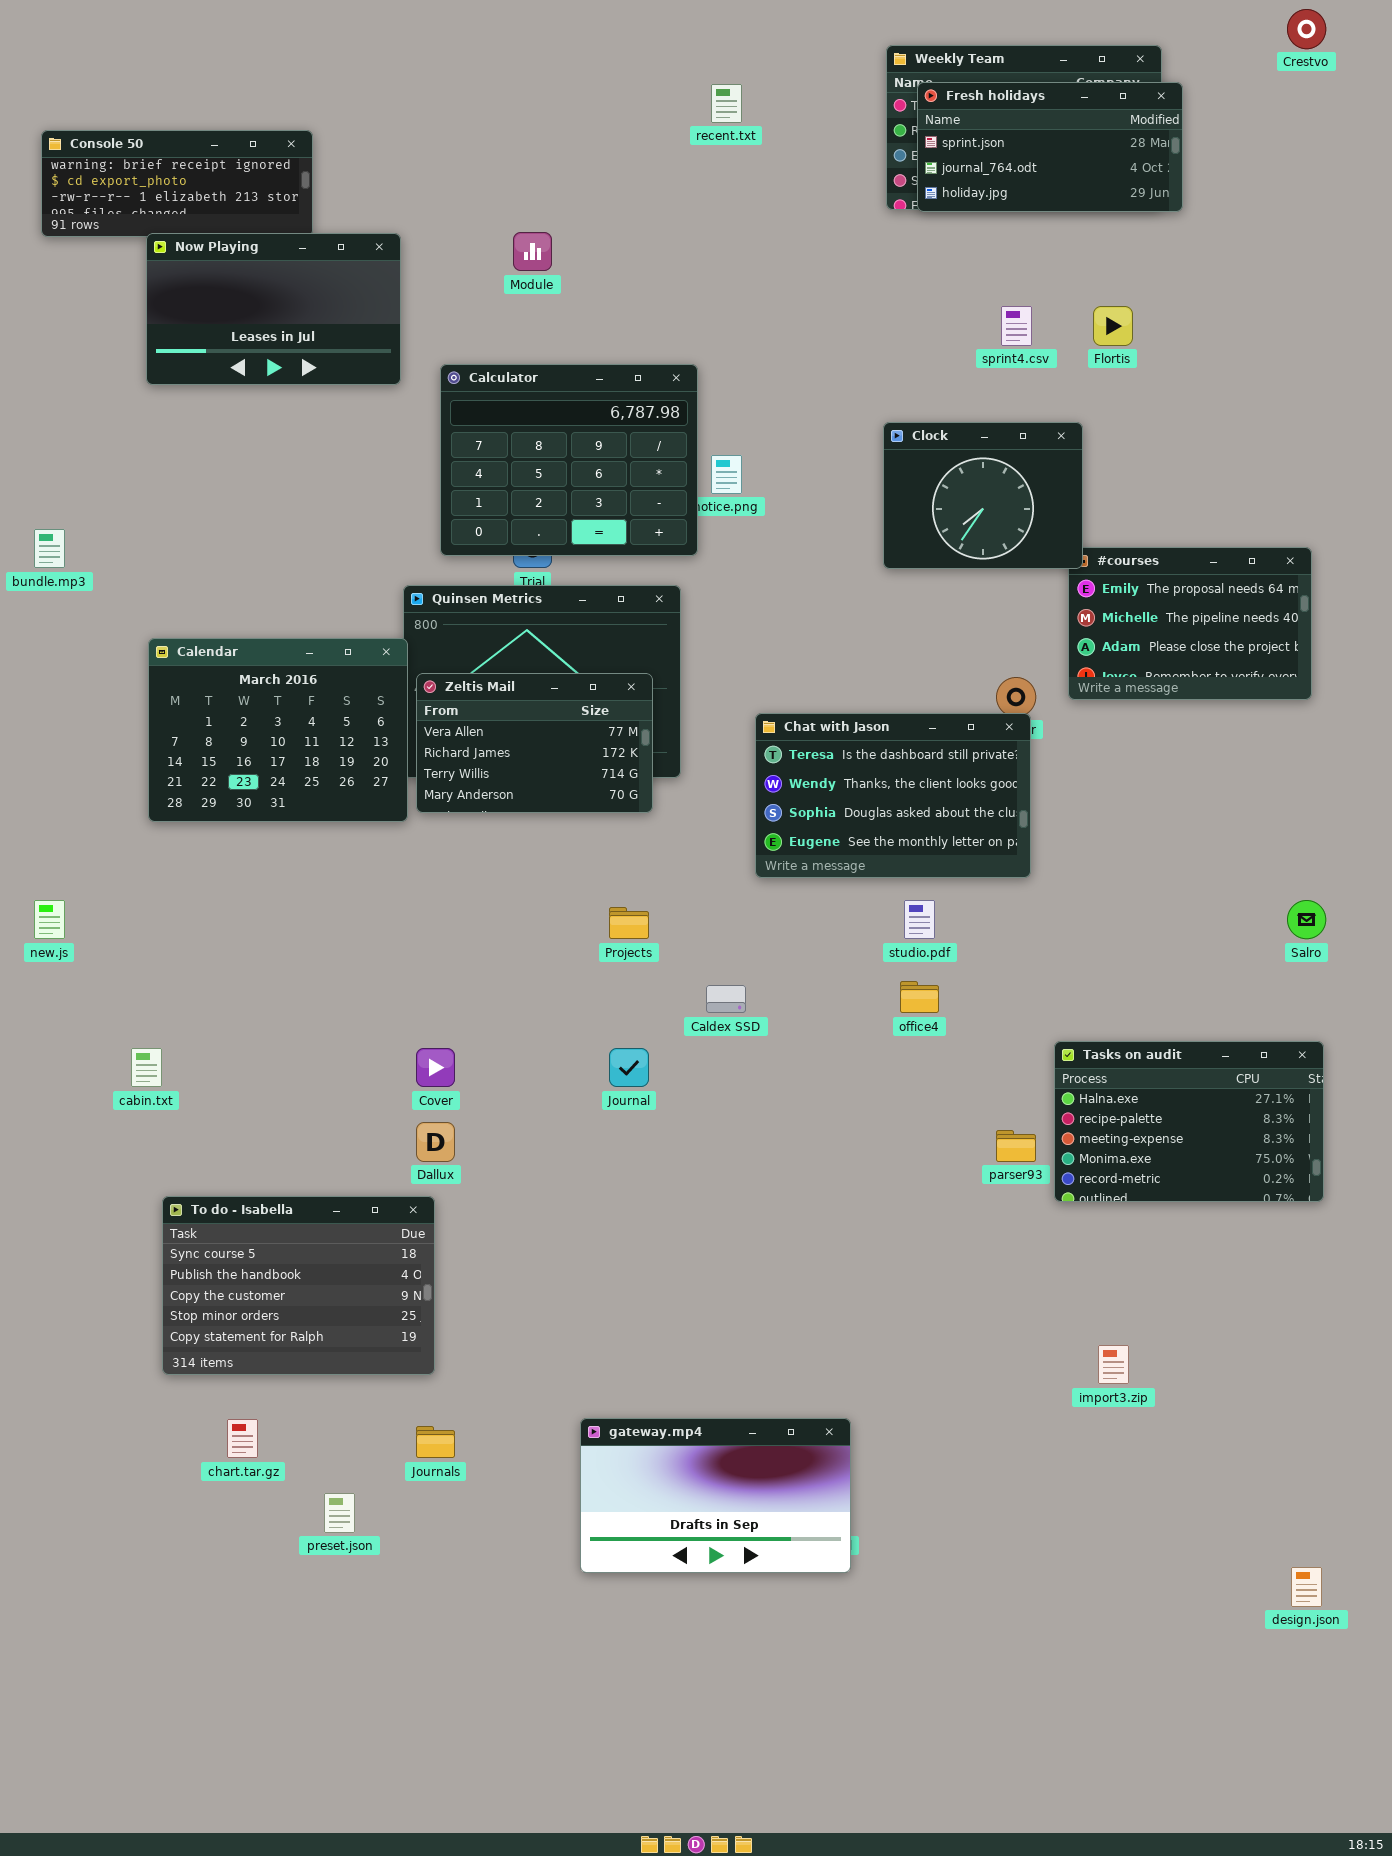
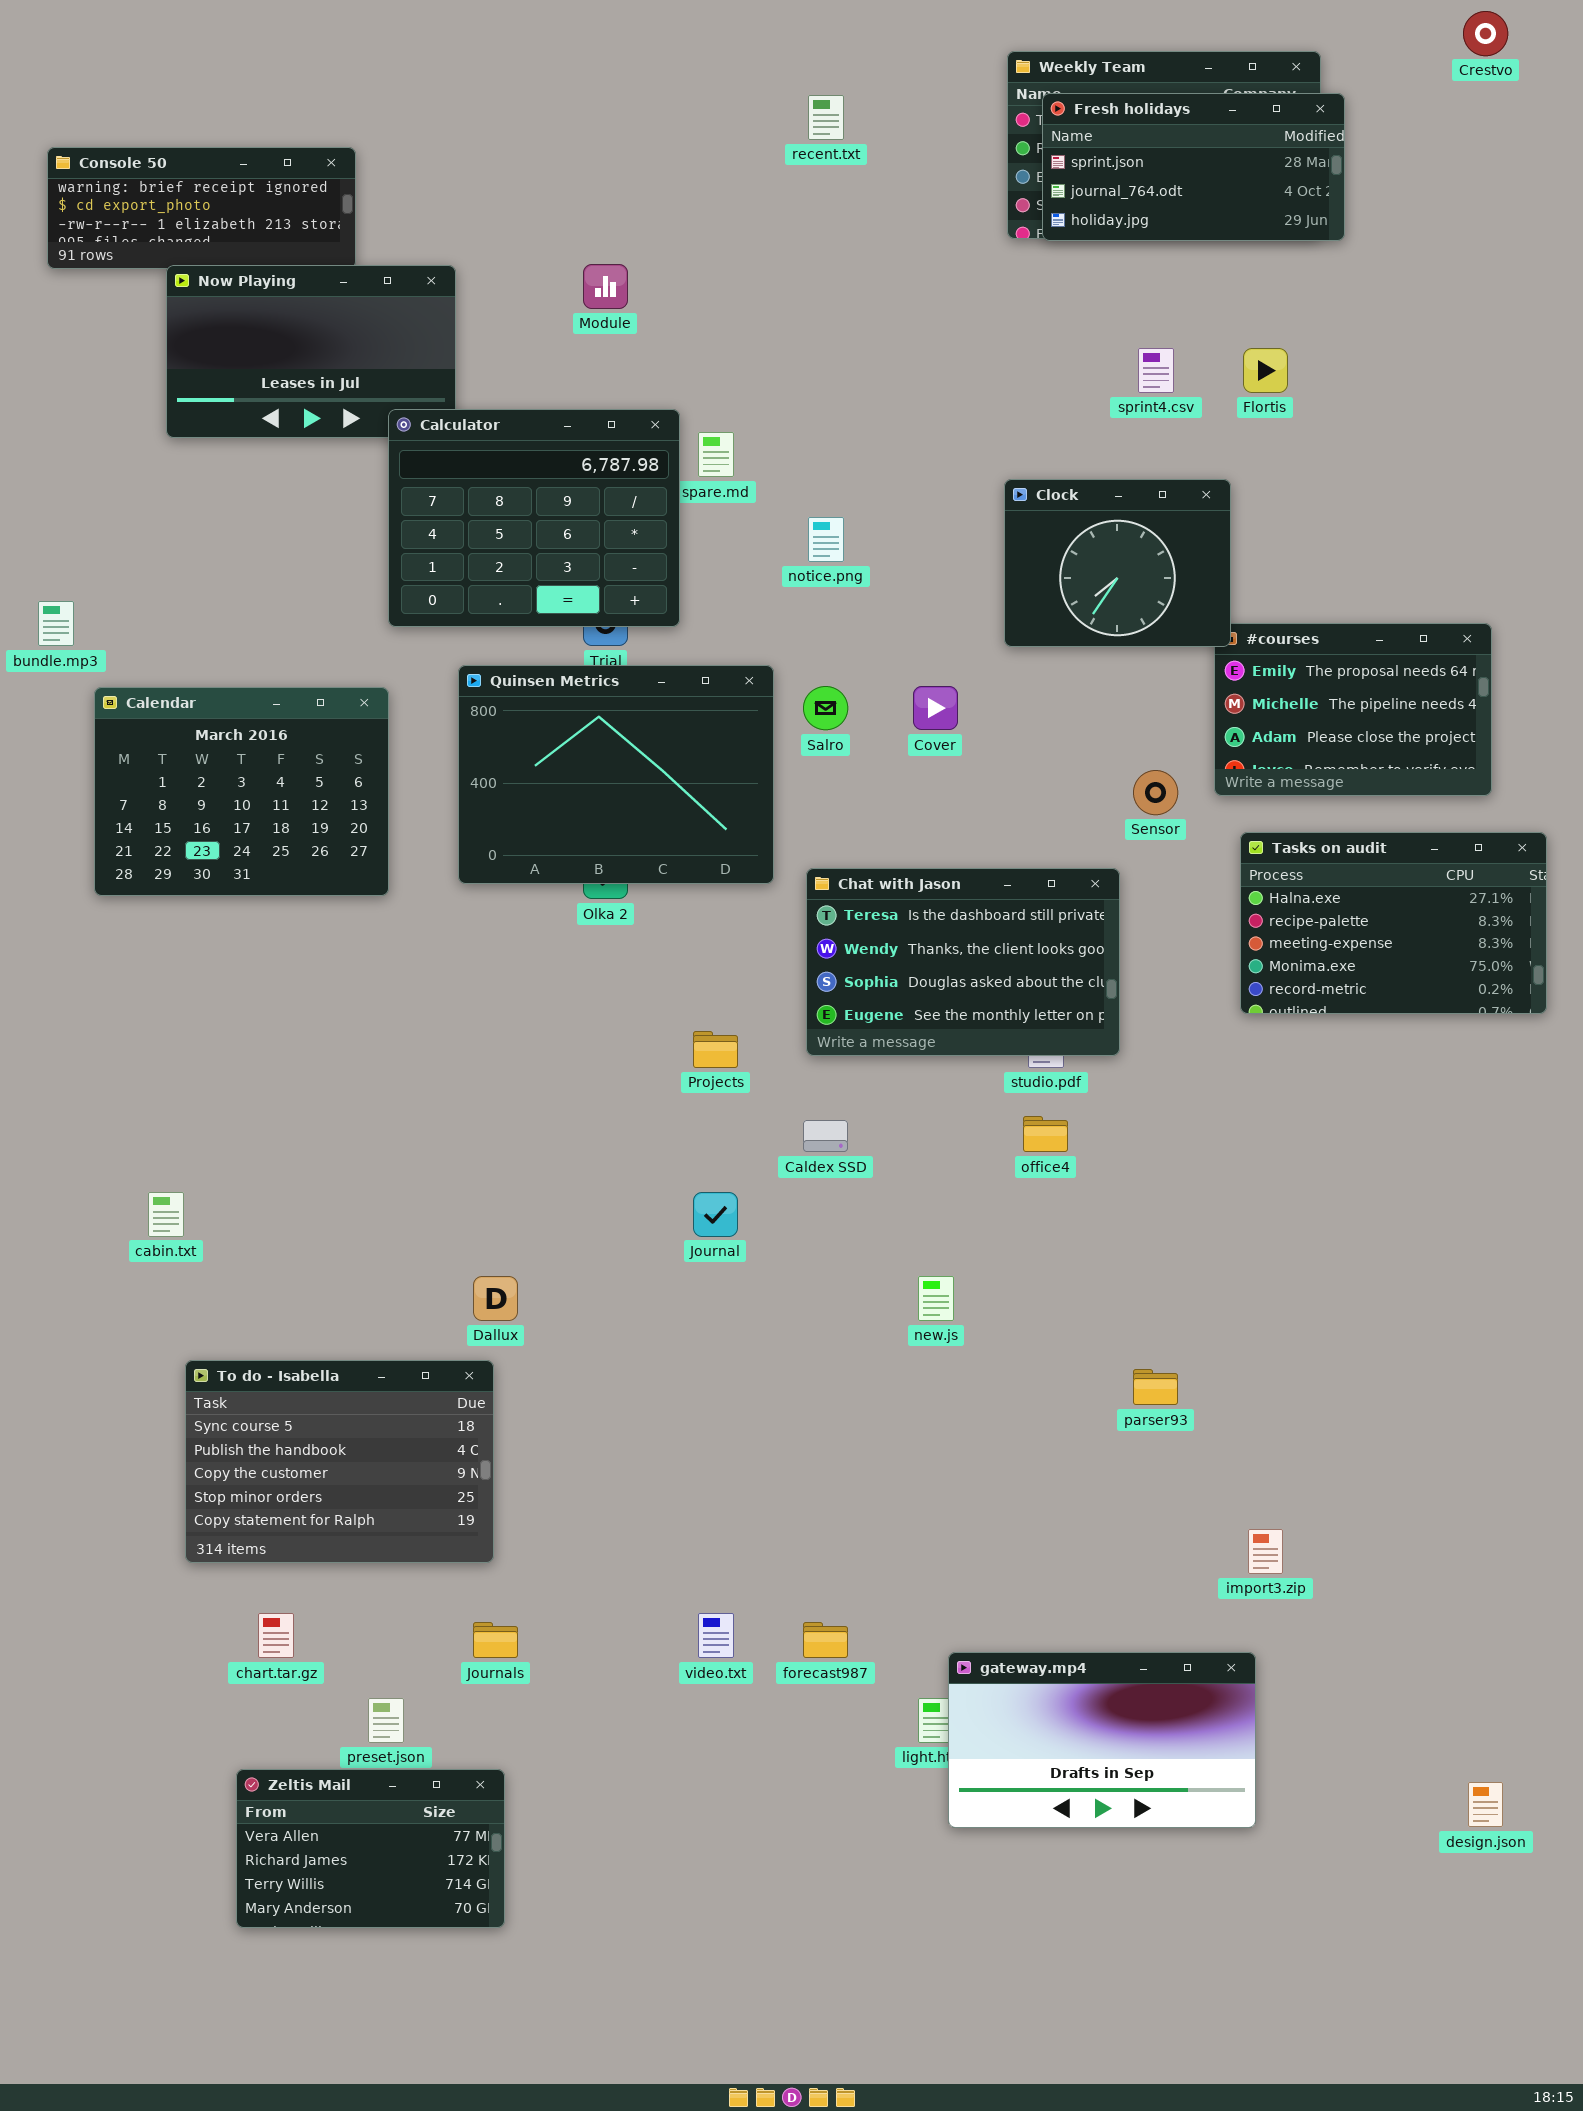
Calculator: [440,364,698,556] -> [388,409,680,627], moved
Calendar: [148,638,408,822] -> [94,687,389,896], moved
Zeltis Mail: [416,673,653,813] -> [236,1769,505,1928], moved
Chat with Jason: [755,713,1031,878] -> [806,868,1120,1056], moved
new.js: [34,900,65,939] -> [918,1276,954,1321], moved
Salro: [1287,900,1326,939] -> [803,686,848,730], moved
Tasks on audit: [1054,1041,1324,1202] -> [1240,832,1547,1014], moved
Cover: [416,1048,455,1087] -> [913,686,958,730], moved
parser93: [996,1130,1036,1162] -> [1133,1369,1178,1405], moved
gateway.mp4: [580,1418,851,1573] -> [948,1652,1256,1828], moved

